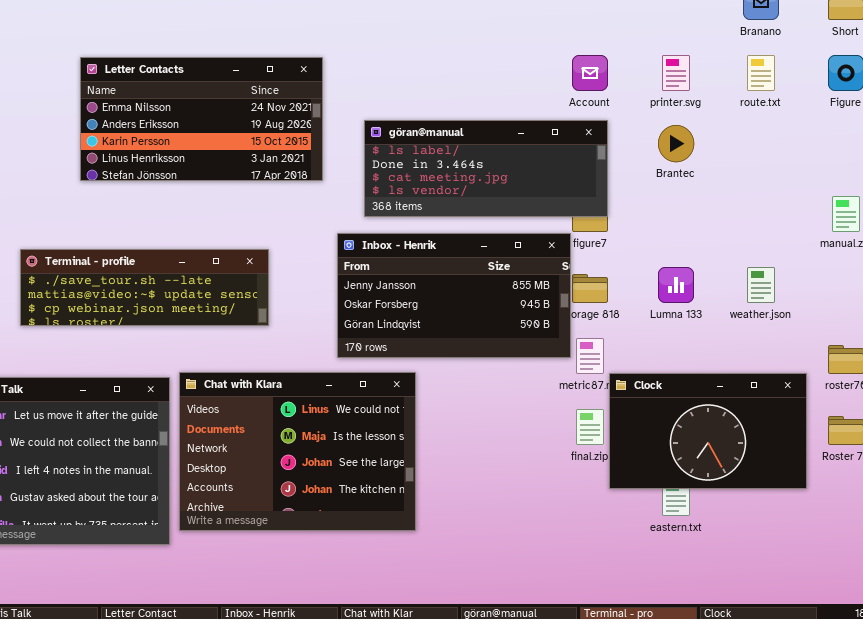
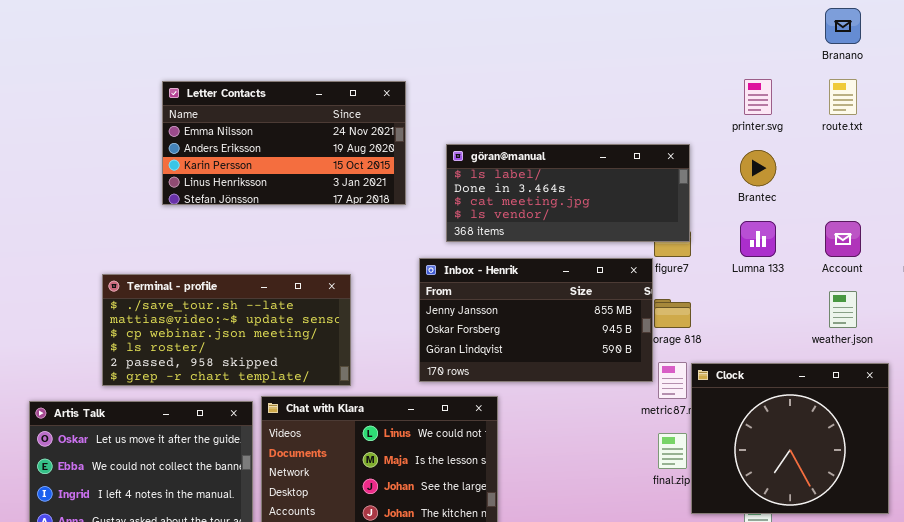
Account: [572,55,608,91] -> [825,221,861,257], moved
Terminal - profile: [20,249,269,326] -> [102,274,351,386], resized
Lumna 133: [658,267,694,303] -> [740,221,776,257], moved
Clock: [609,373,807,489] -> [691,363,889,514], resized

